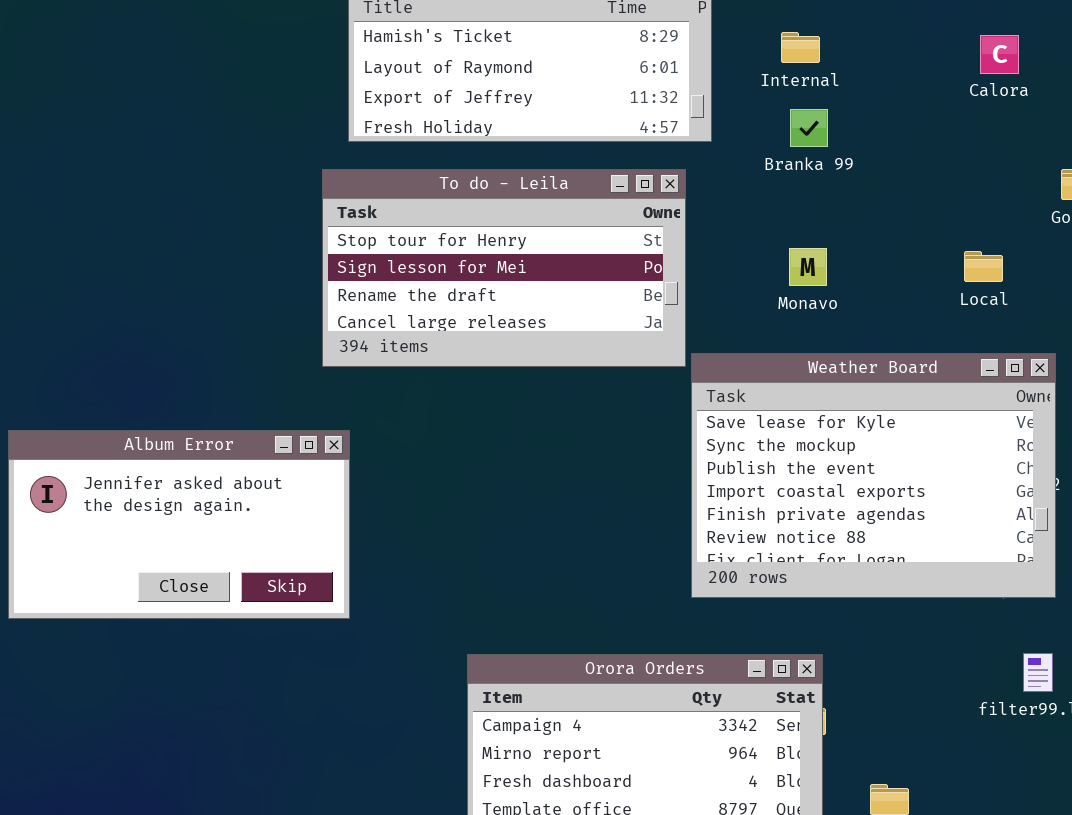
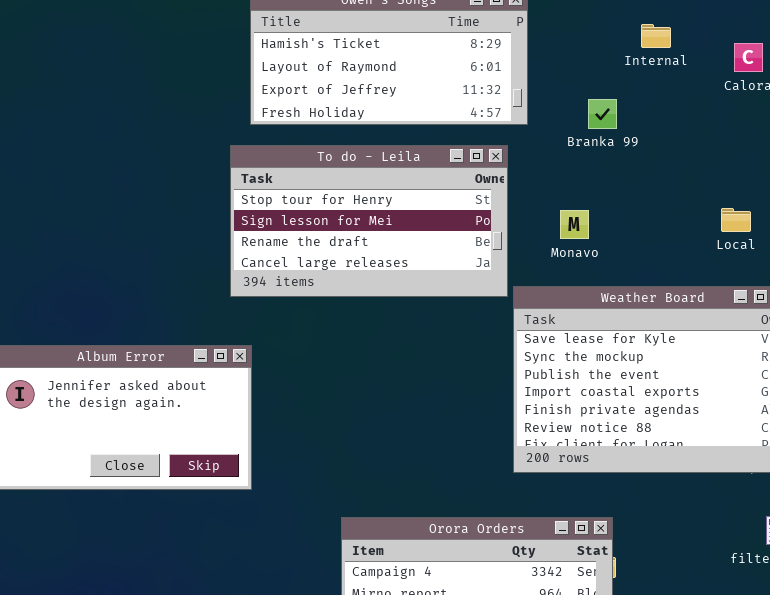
Internal: [781,32,820,63] -> [641,24,671,48], moved
Monavo: [789,248,827,286] -> [560,210,589,239], moved

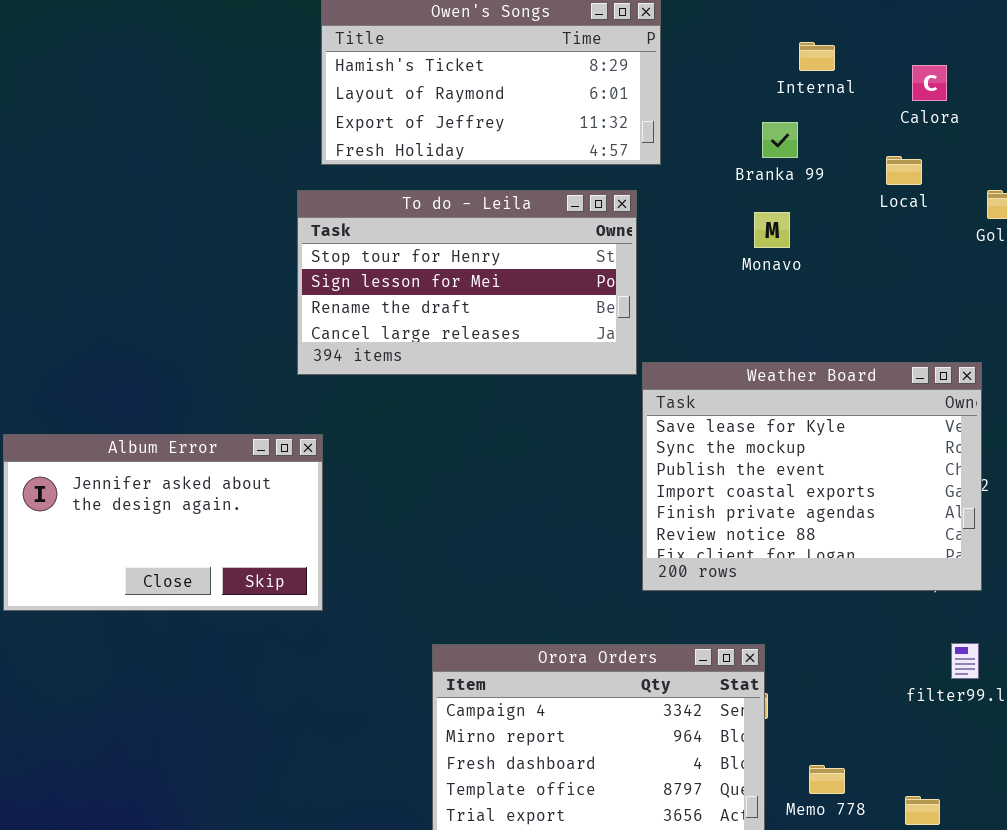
Branka 99: [588,99,617,129] -> [762,122,798,158], moved
Local: [721,208,751,232] -> [886,156,922,185], moved
Monavo: [560,210,589,239] -> [754,212,790,248], moved

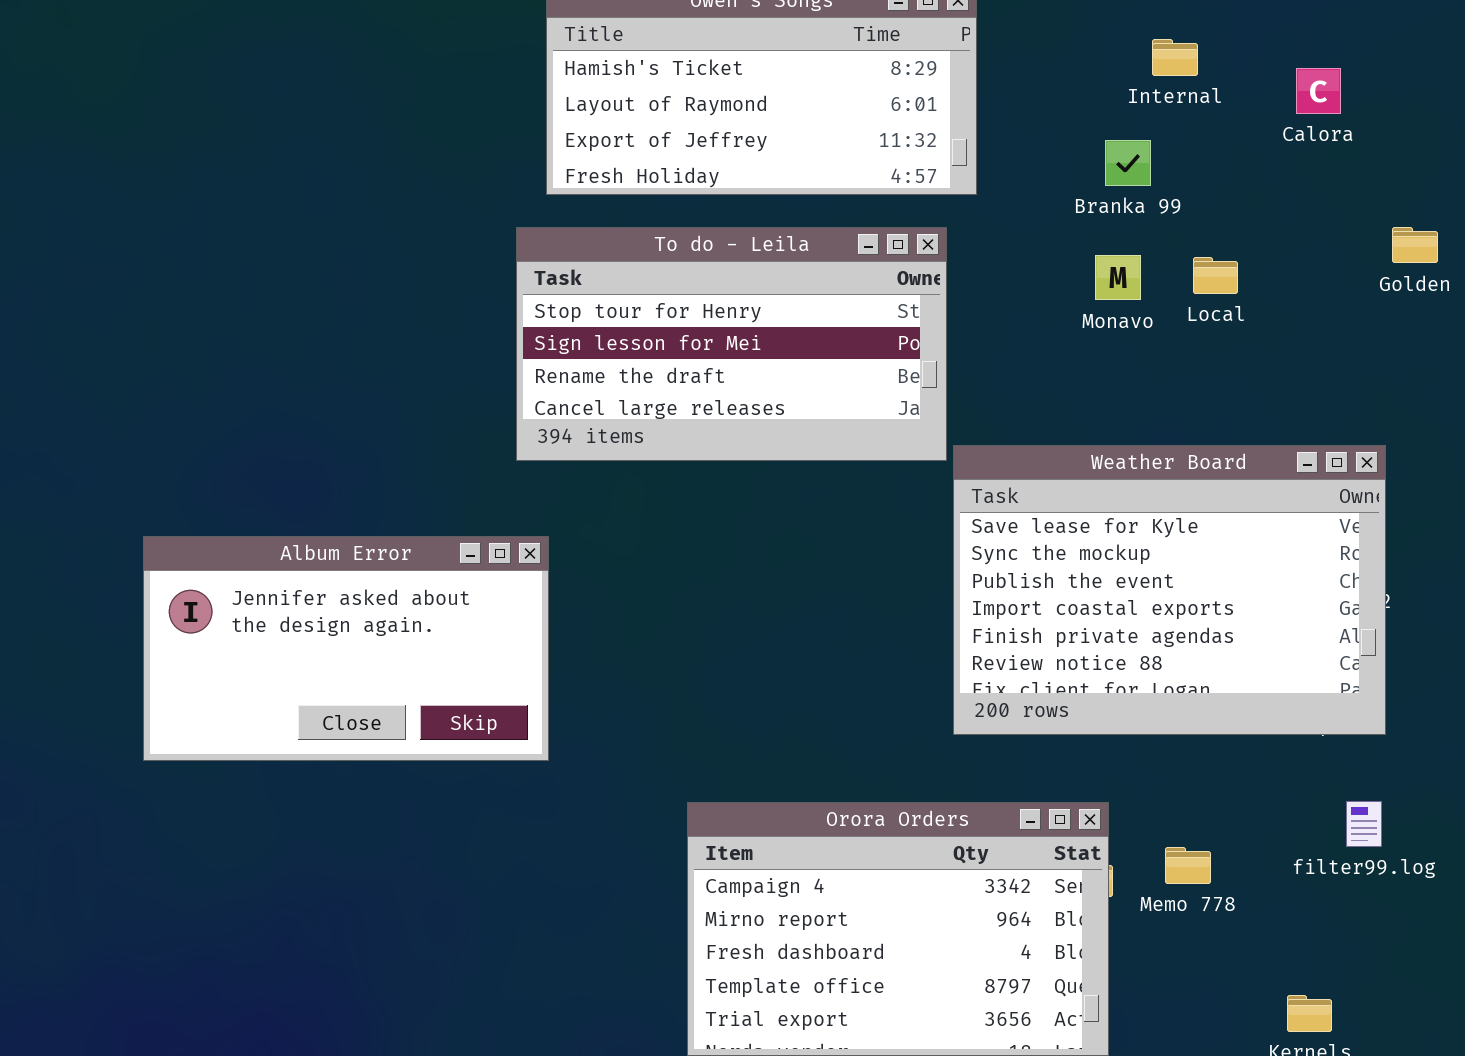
Local: [886,156,922,185] -> [1193,257,1238,294], moved
Memo 778: [809,765,845,794] -> [1165,847,1211,884], moved

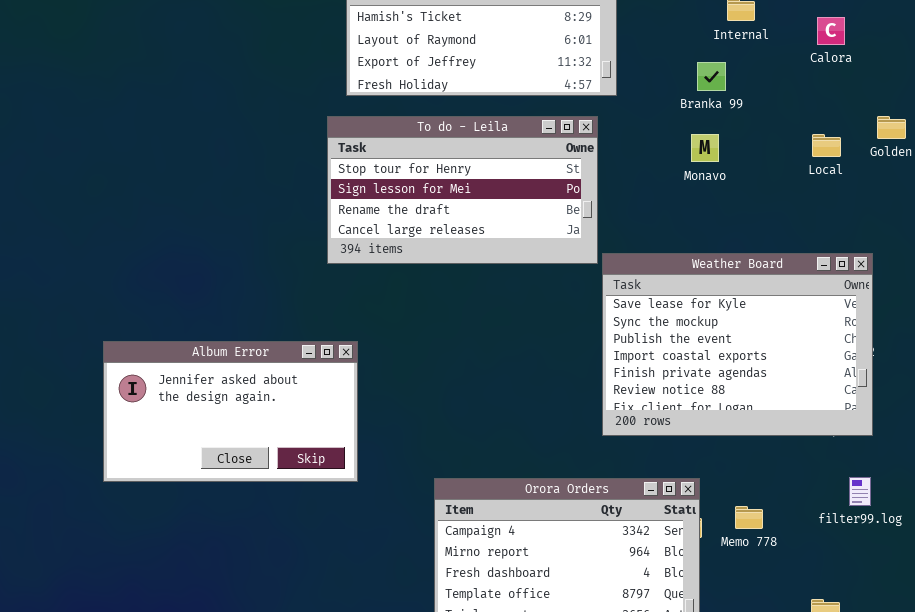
Local: [1193,257,1238,294] -> [812,134,841,157], moved
Album Error: [143,536,549,761] -> [103,341,358,482], moved

